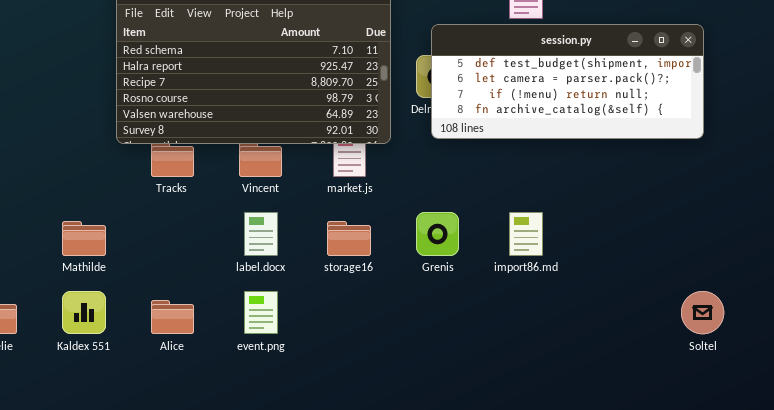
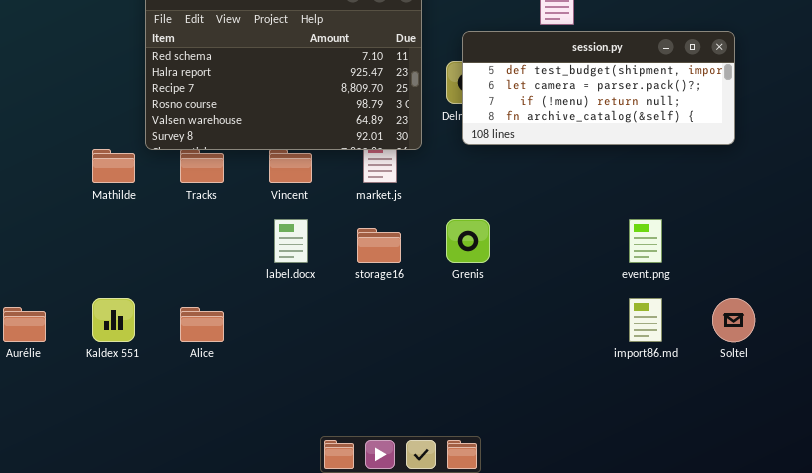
import86.md: [509,212,543,256] -> [629,298,662,342], moved
Mathilde: [62,221,106,256] -> [92,149,135,183], moved
event.png: [244,291,278,334] -> [629,219,662,263], moved

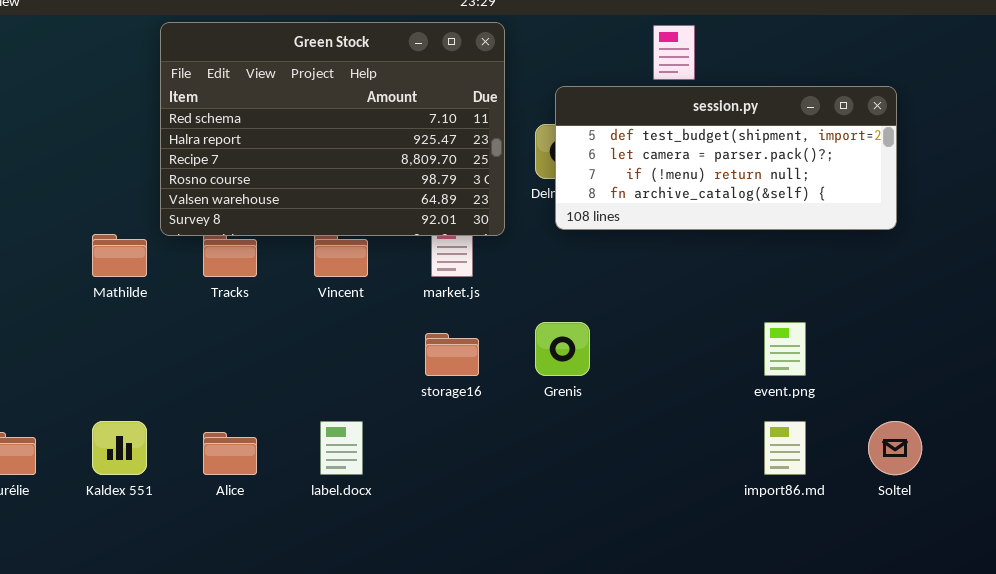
label.docx: [274,219,308,263] -> [320,421,363,475], moved

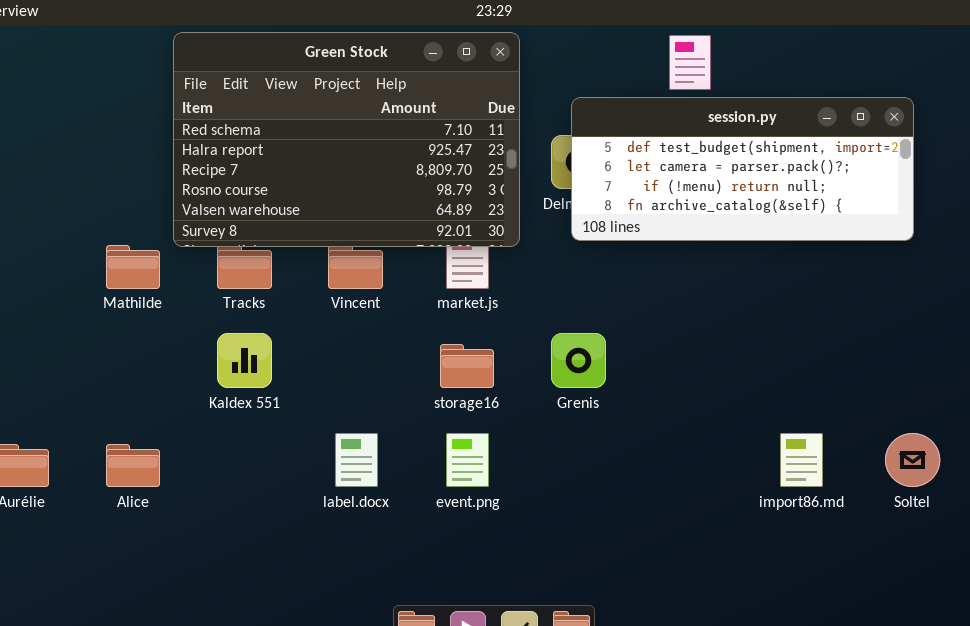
event.png: [764,322,806,376] -> [446,433,489,487], moved
Kaldex 551: [92,421,147,475] -> [217,333,272,388], moved
Alice: [203,432,257,475] -> [106,444,160,487], moved

